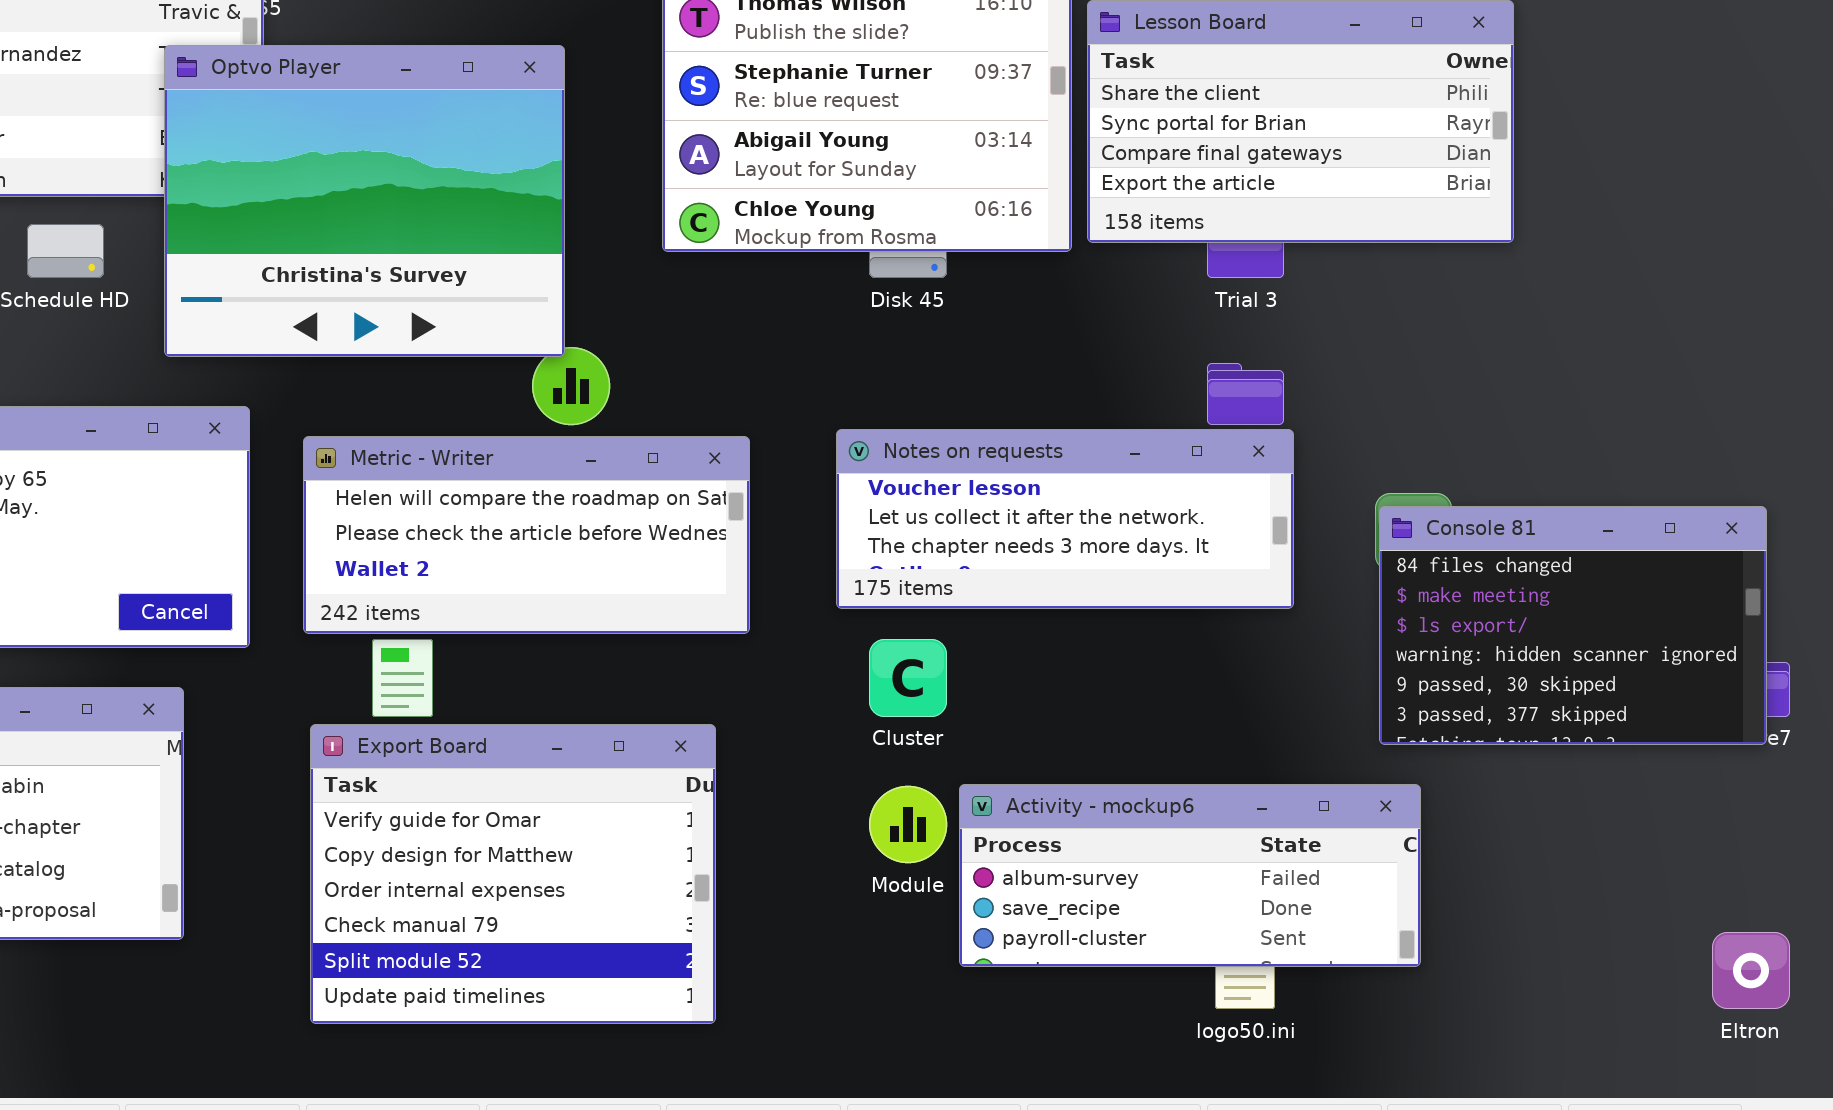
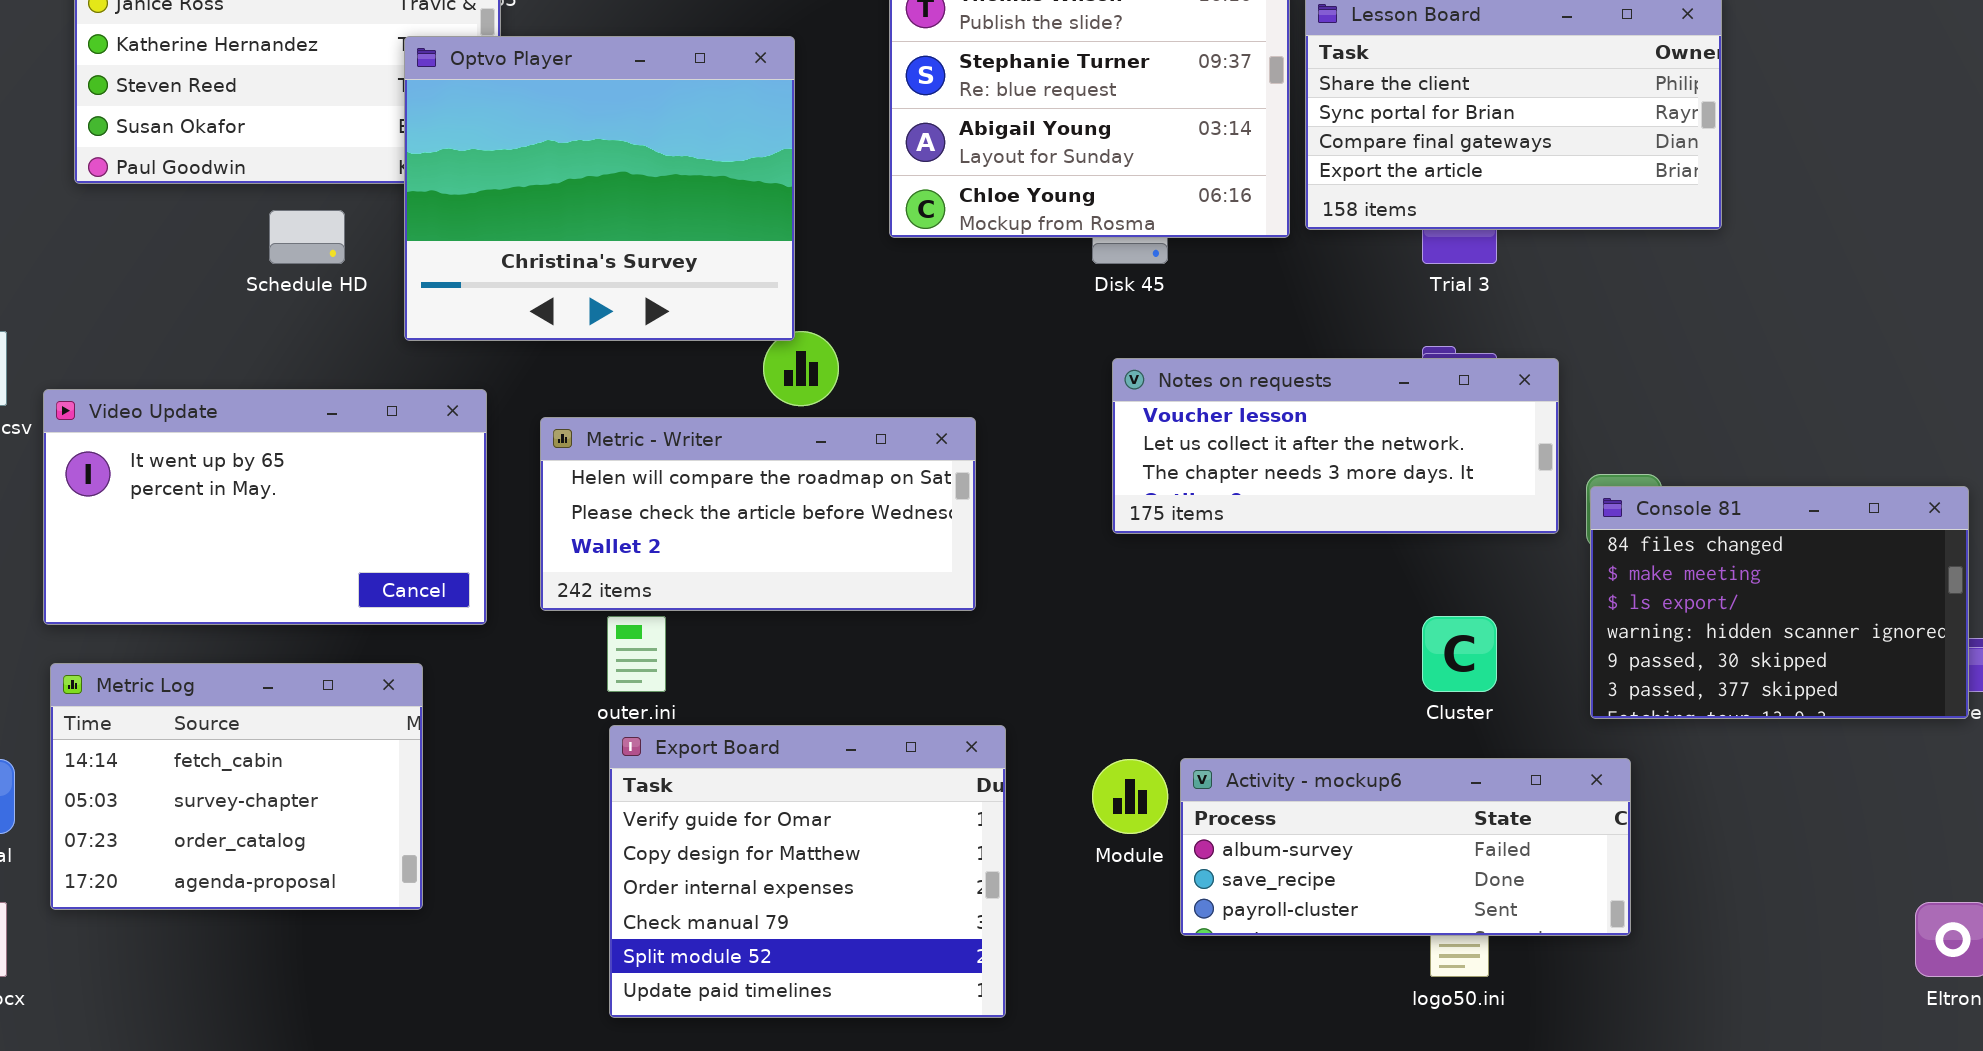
Notes on requests: [836,429,1294,609] -> [1112,358,1559,534], moved
Cluster: [869,639,947,717] -> [1422,616,1497,692], moved
Export Board: [310,724,716,1024] -> [609,725,1006,1018], moved

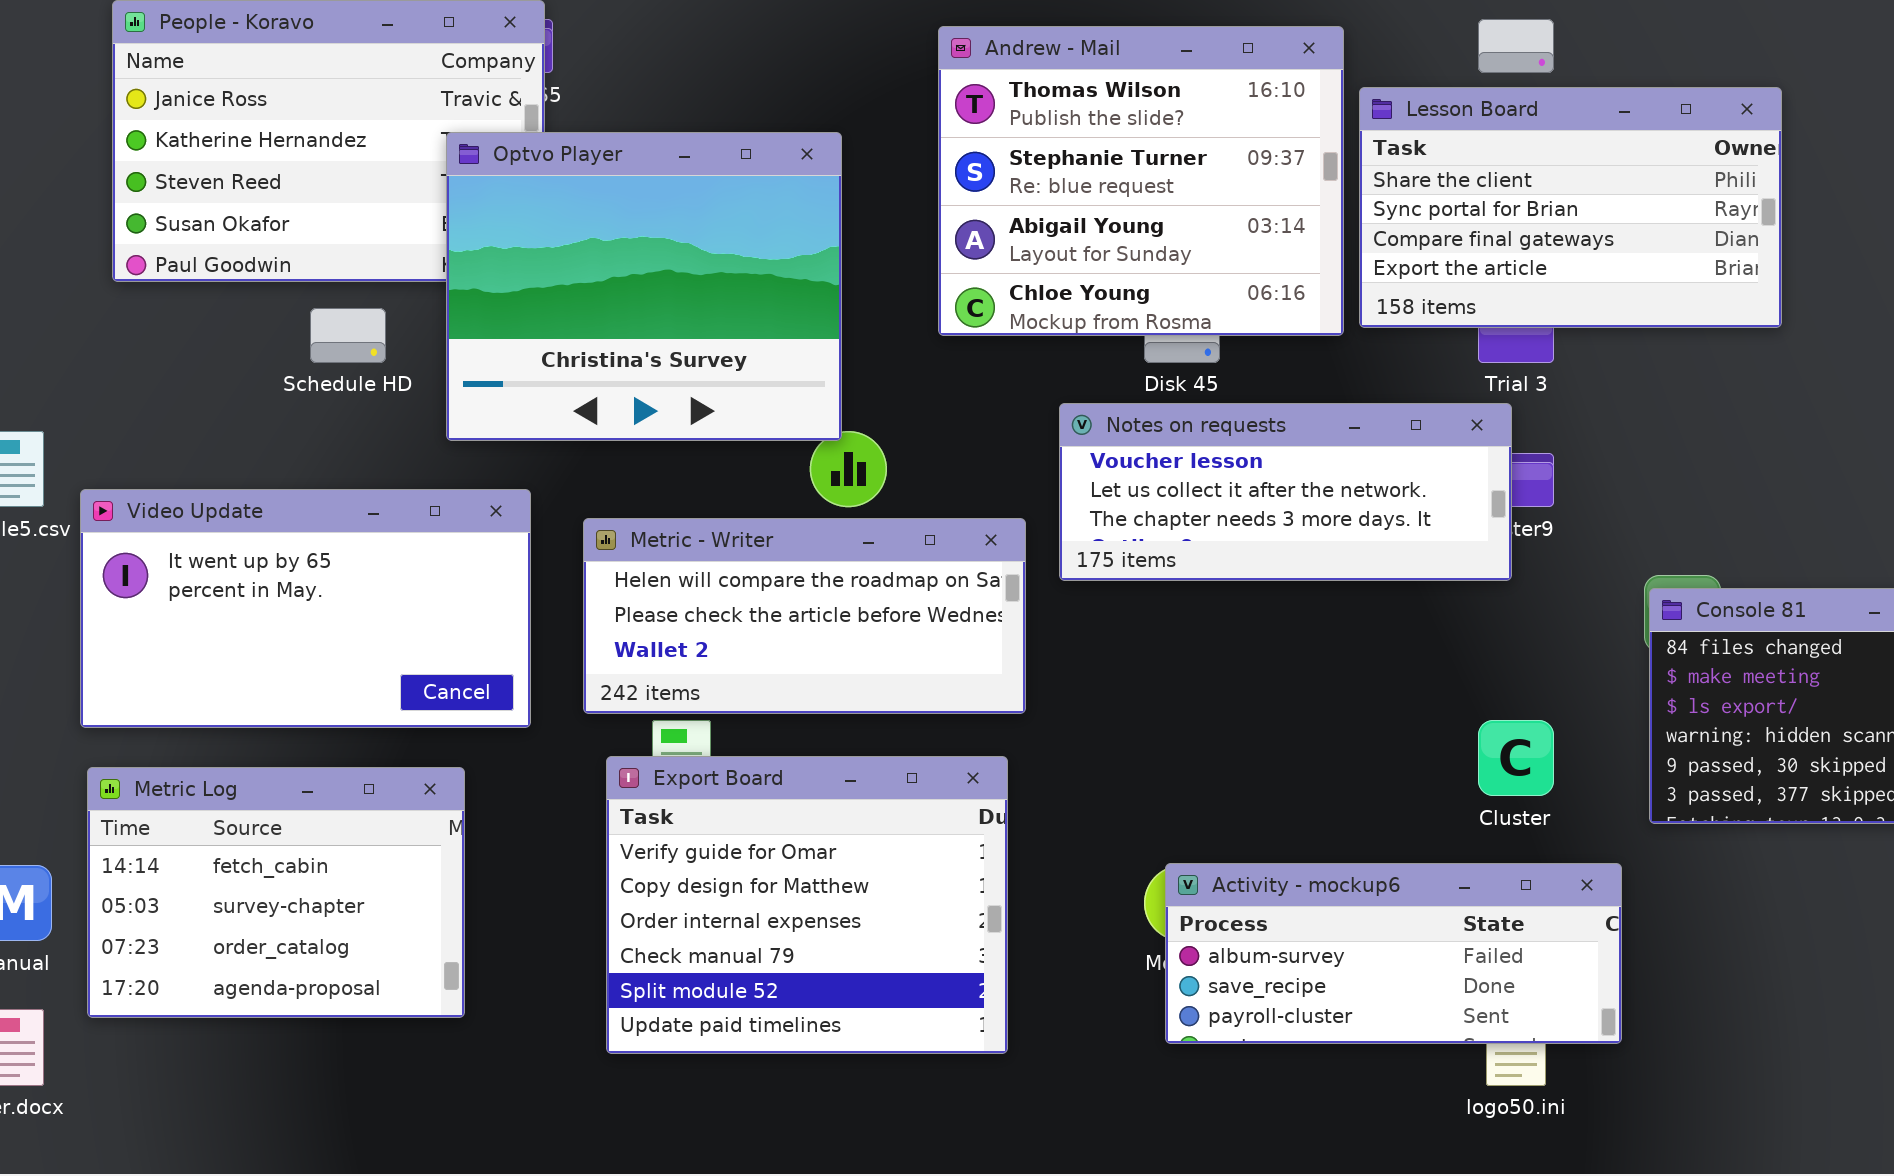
Notes on requests: [1112,358,1559,534] -> [1059,403,1512,581], moved
Export Board: [609,725,1006,1018] -> [606,756,1008,1054], moved
Activity - mockup6: [1180,758,1631,936] -> [1165,863,1622,1044], moved

